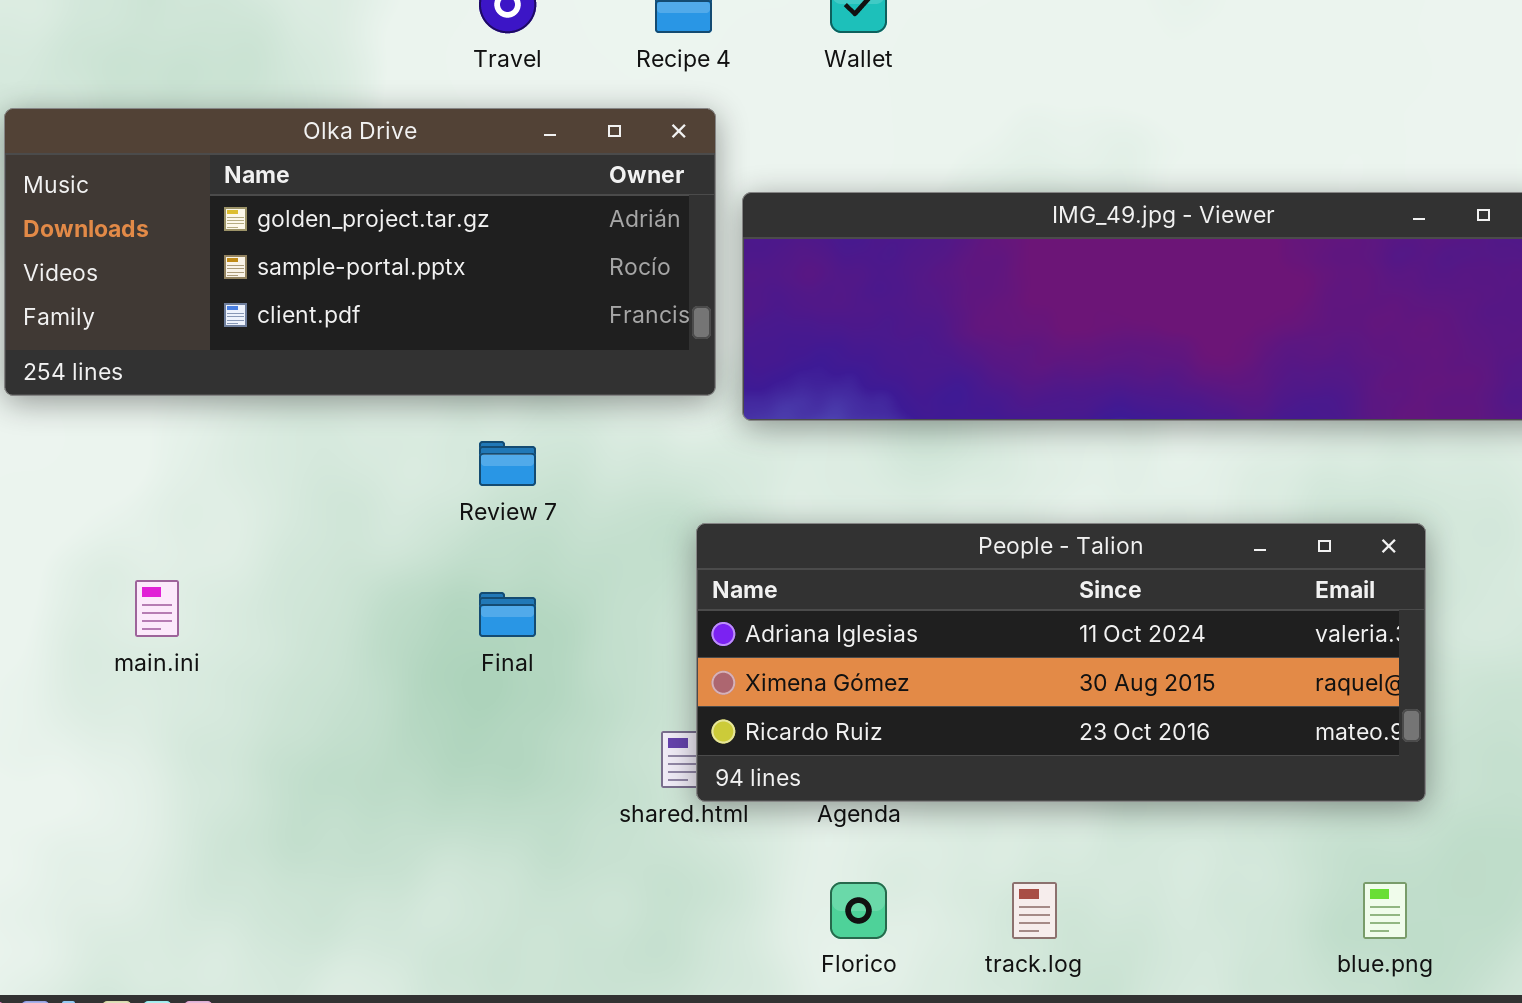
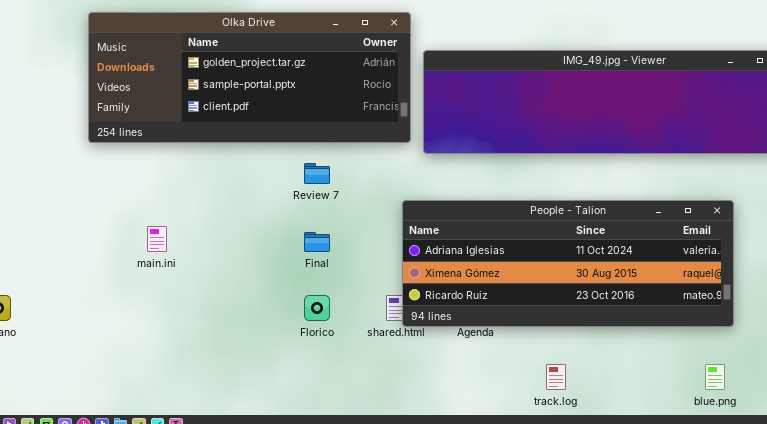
Florico: [830,882,887,939] -> [304,295,330,321], moved

